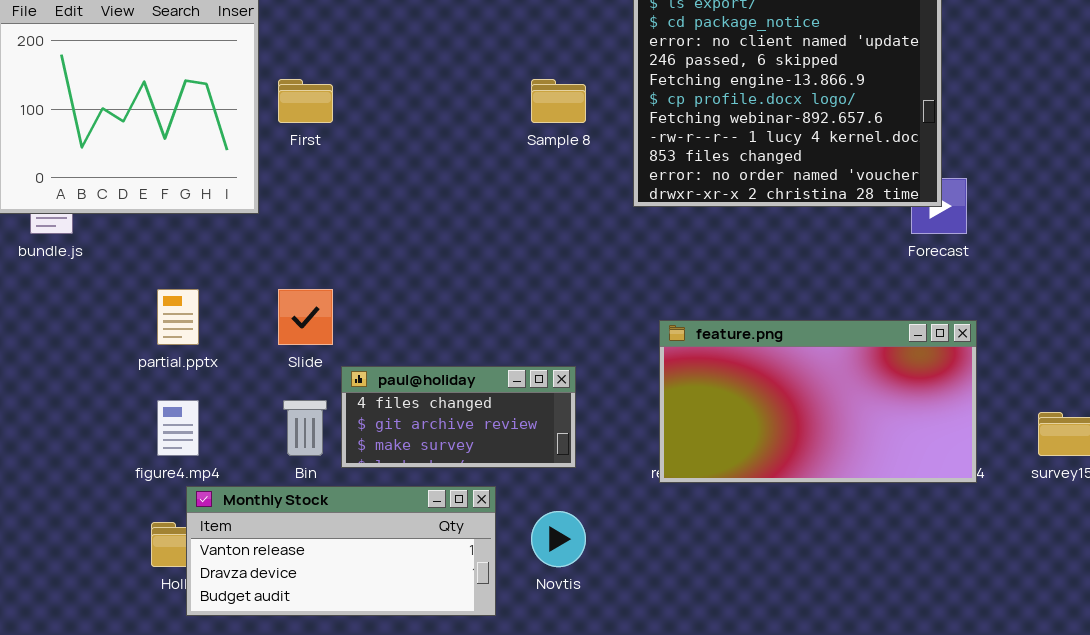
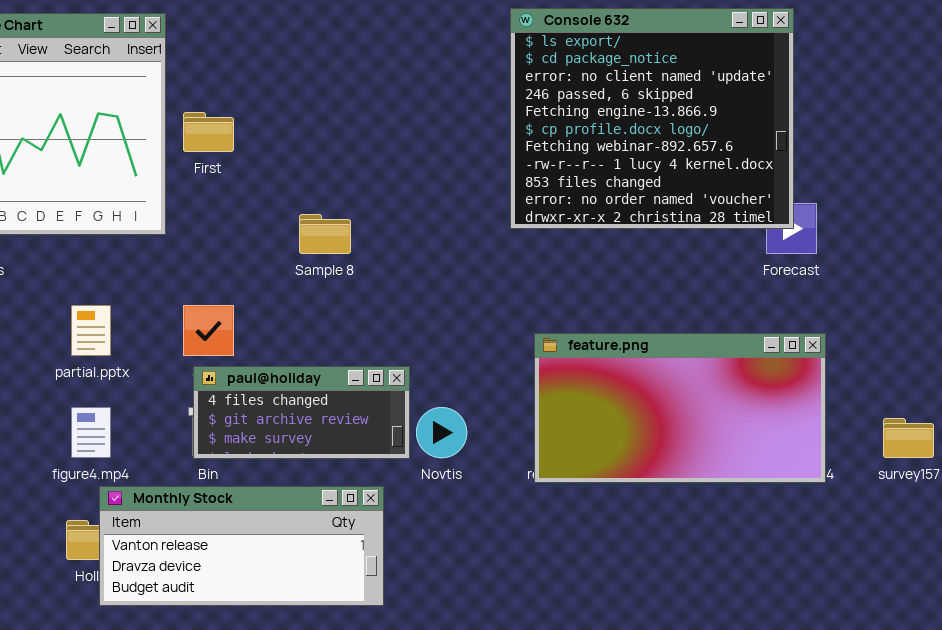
Sample 8: [531,79,586,123] -> [299,214,351,254], moved
paul@holiday: [341,366,576,468] -> [193,366,410,459], moved
Novtis: [531,511,586,567] -> [416,407,467,458], moved

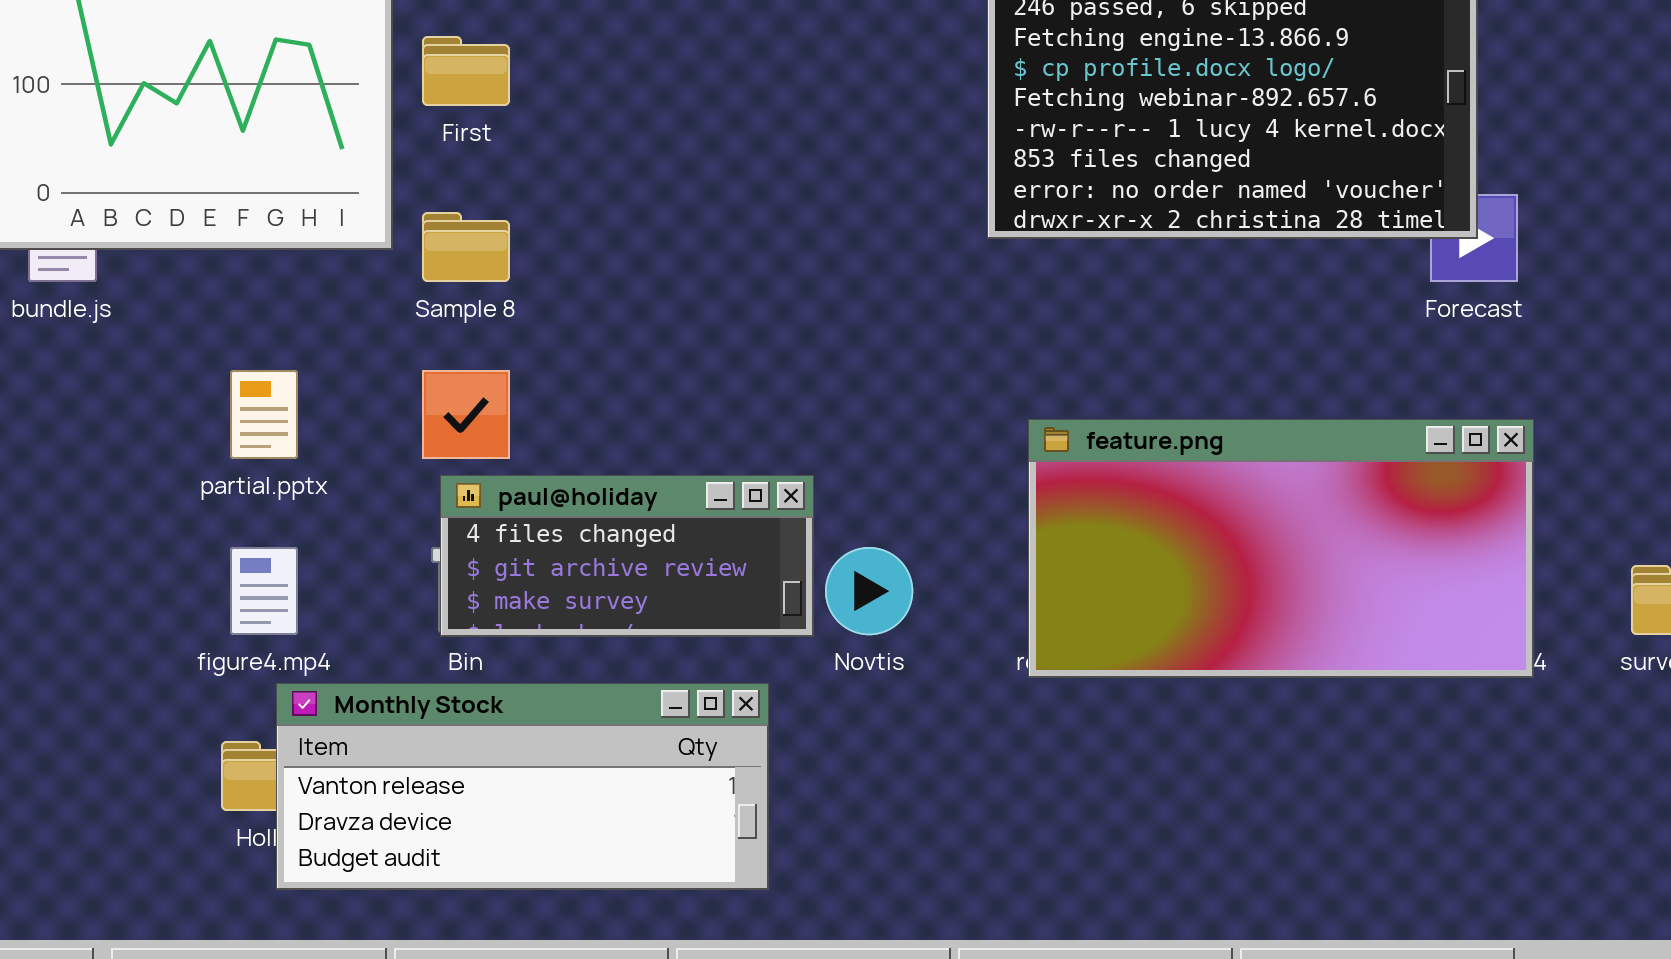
Sample 8: [299,214,351,254] -> [422,212,510,282], moved

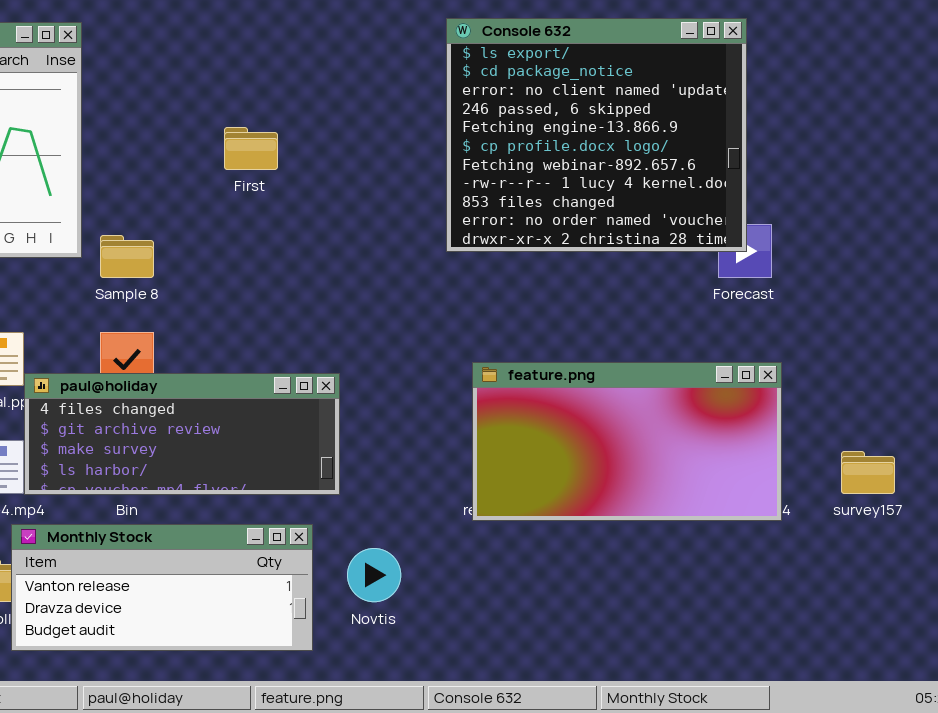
First: [422,36,510,106] -> [224,127,278,170], moved
paul@holiday: [440,475,814,637] -> [24,373,340,495], resized
Novtis: [825,547,913,635] -> [347,548,401,602], moved

